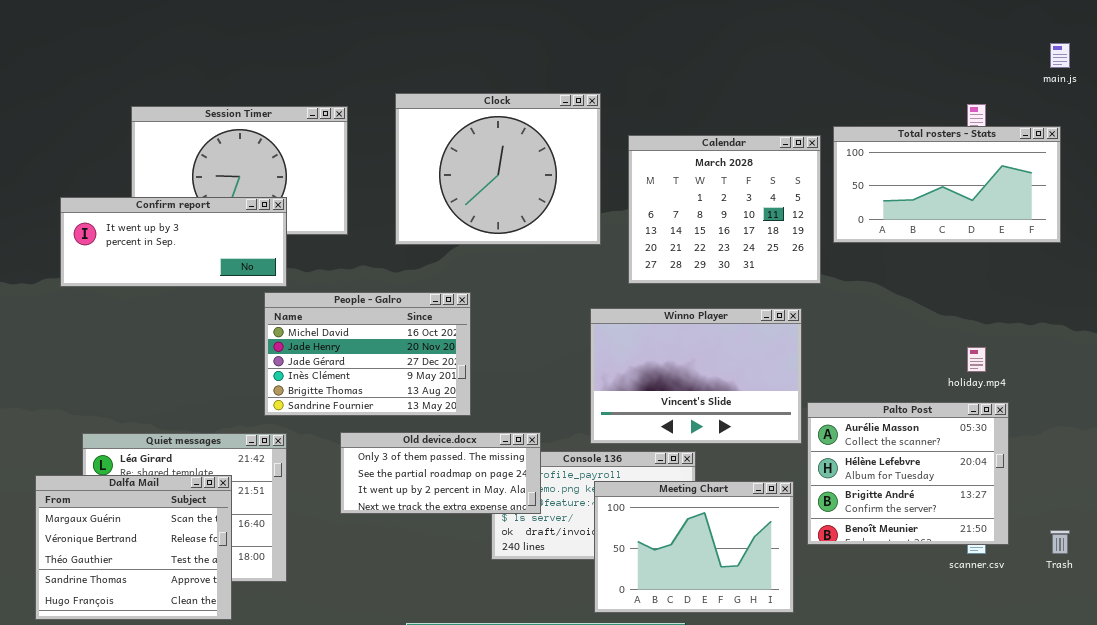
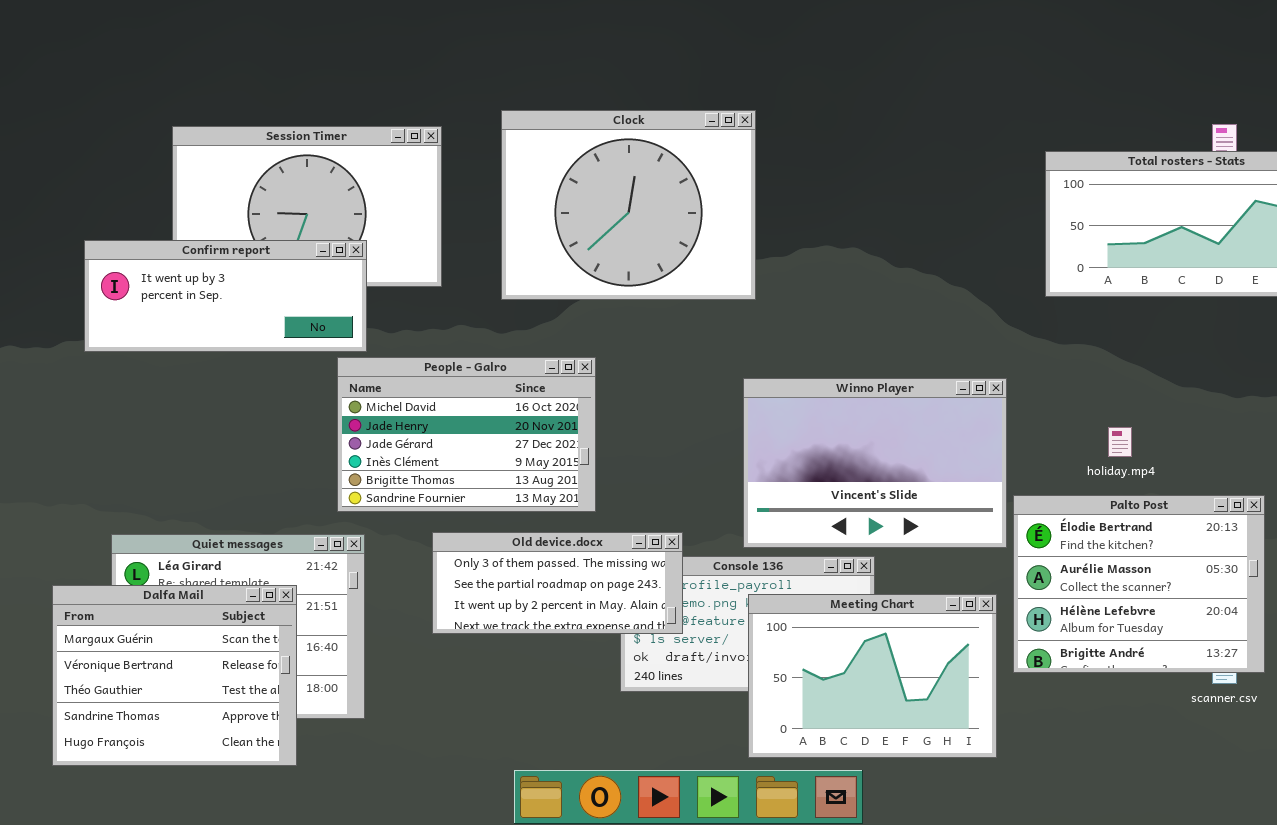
Calendar: [628,135,821,284] -> none, closed
holiday.mp4: [967,347,986,372] -> [1108,427,1132,457], moved
Palto Post: [807,402,1009,545] -> [1013,495,1265,673], scrolled up 1 row

